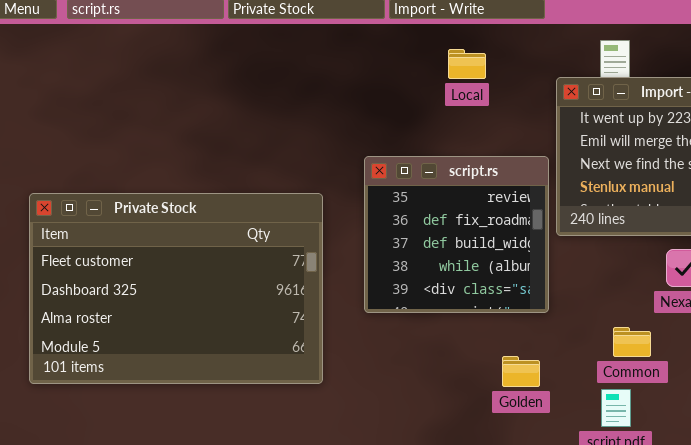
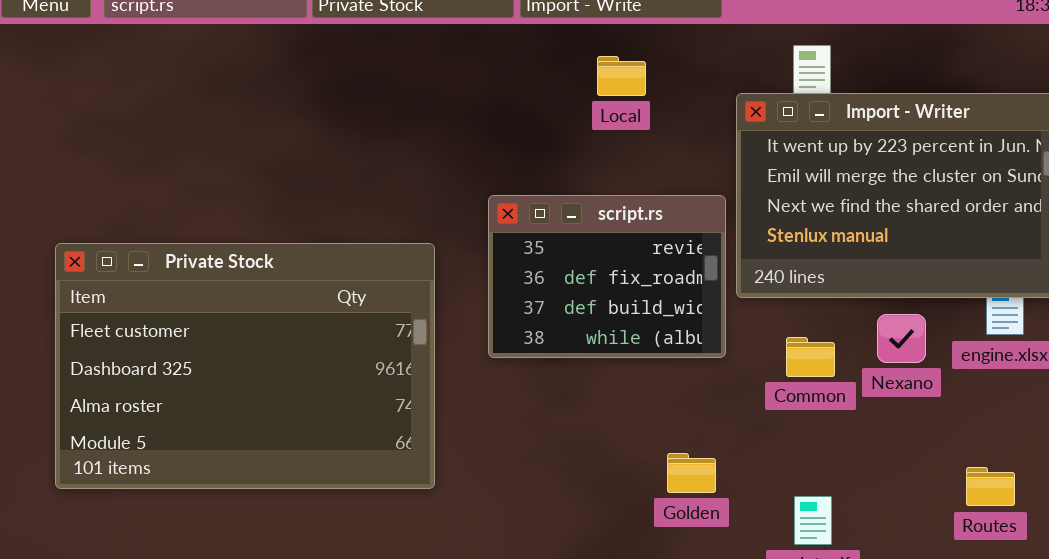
script.rs: [364,156,549,313] -> [488,195,726,358], resized
Common: [613,327,651,357] -> [786,337,835,377], moved

